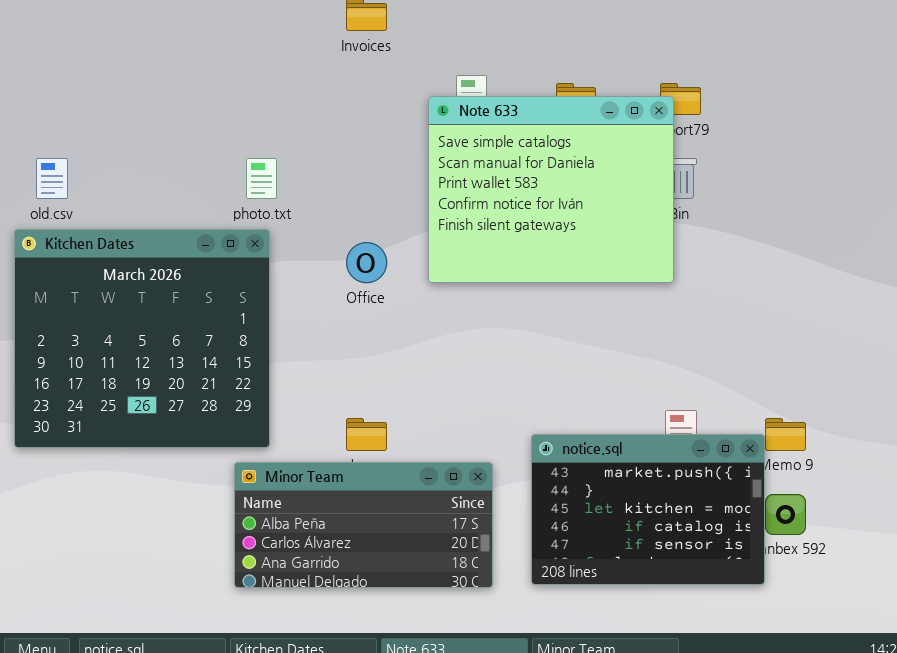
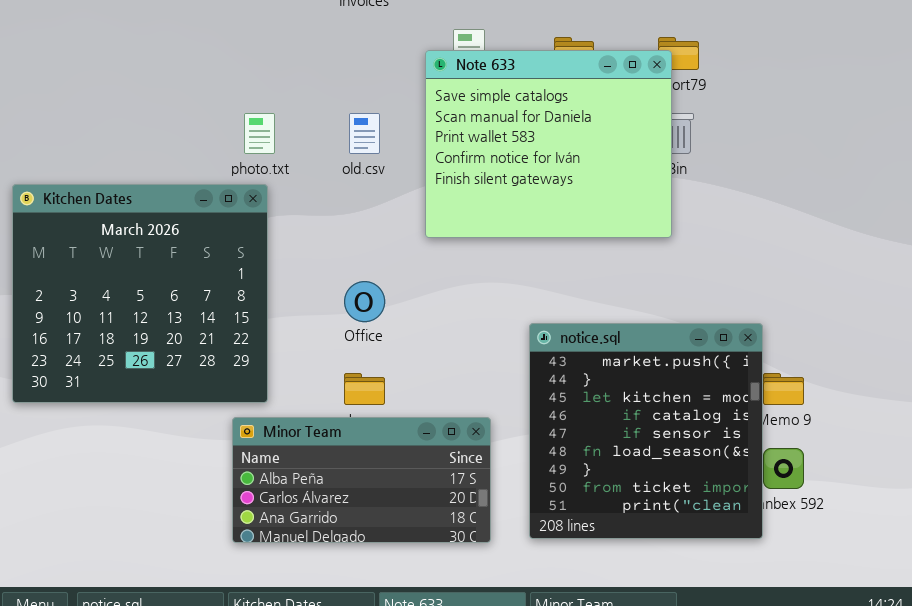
old.csv: [36,158,68,199] -> [349,113,380,154], moved
Office: [346,242,387,283] -> [344,281,385,322], moved
notice.sql: [531,434,765,585] -> [529,323,763,539], resized

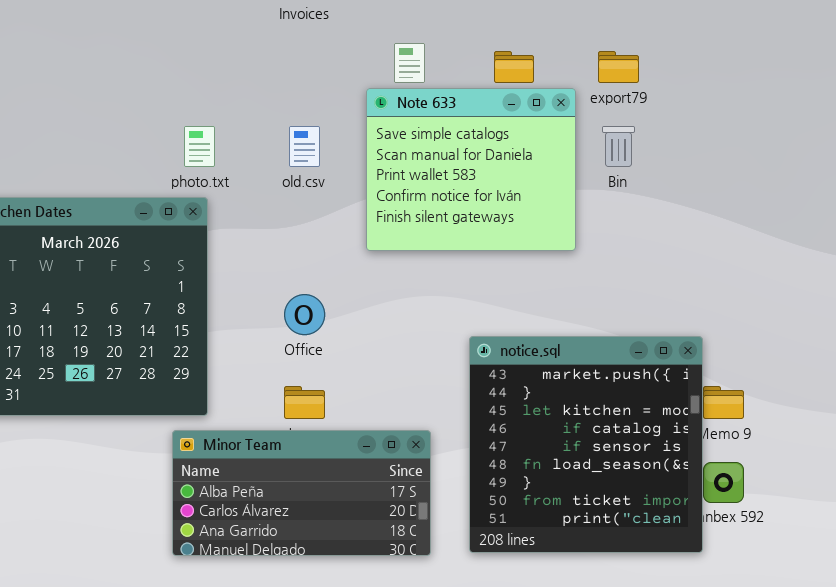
Note 633: [425,50,672,238] -> [366,88,576,251], resized

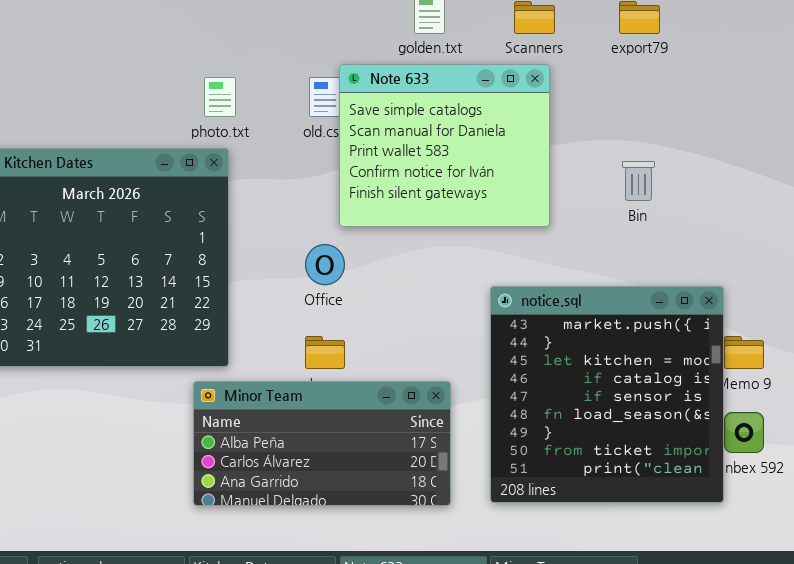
Note 633: [366,88,576,251] -> [339,64,550,227], moved
Bin: [602,126,635,167] -> [622,161,655,201], moved

